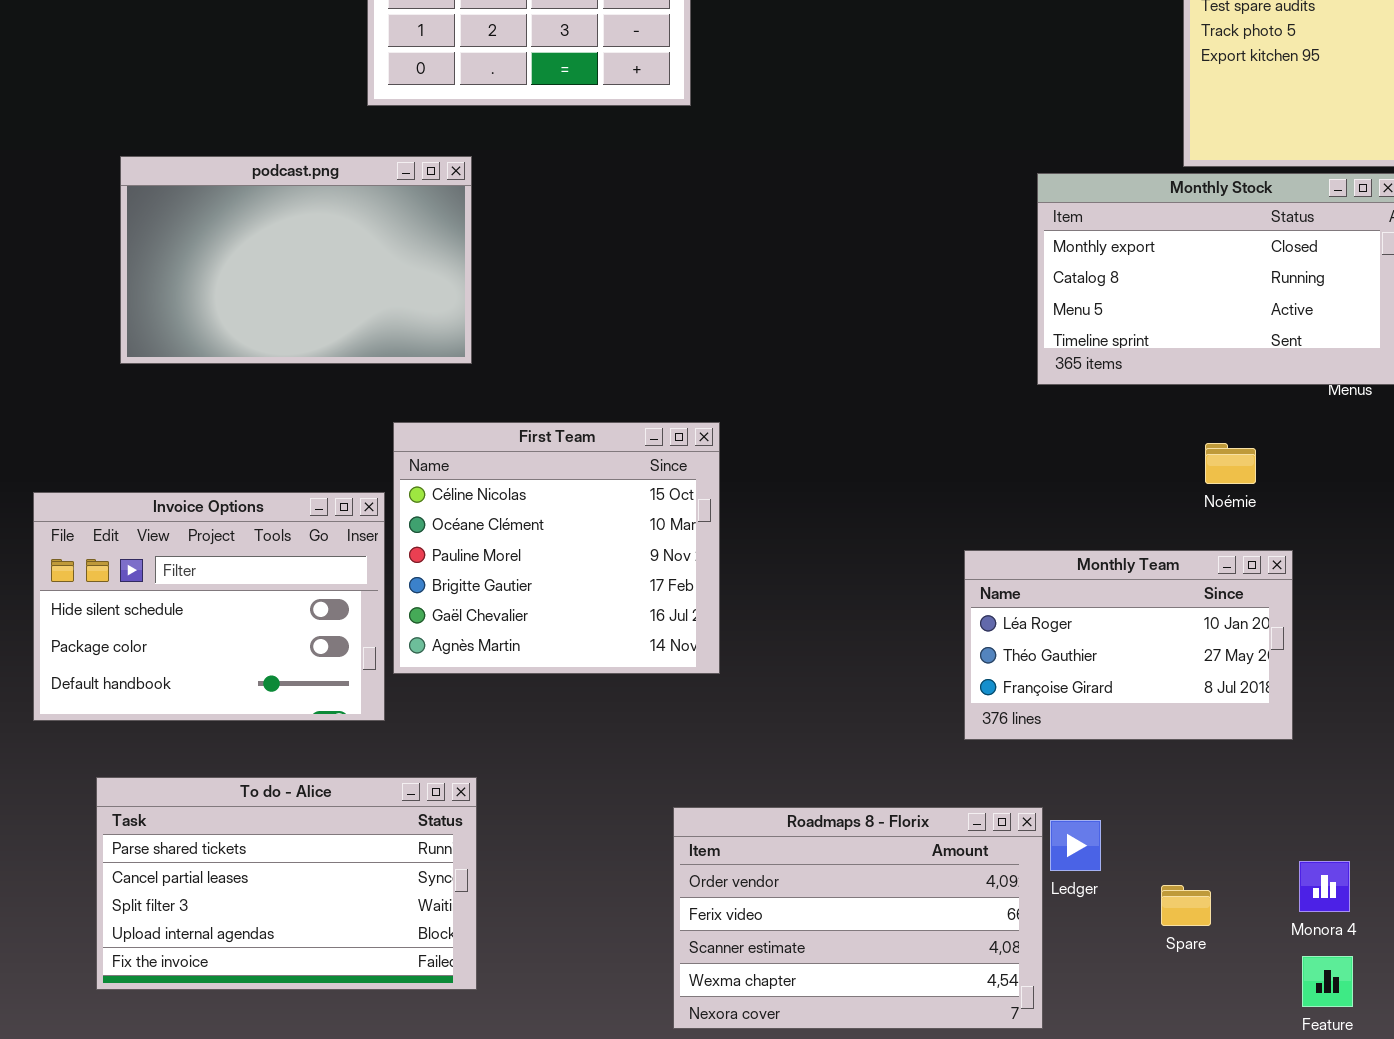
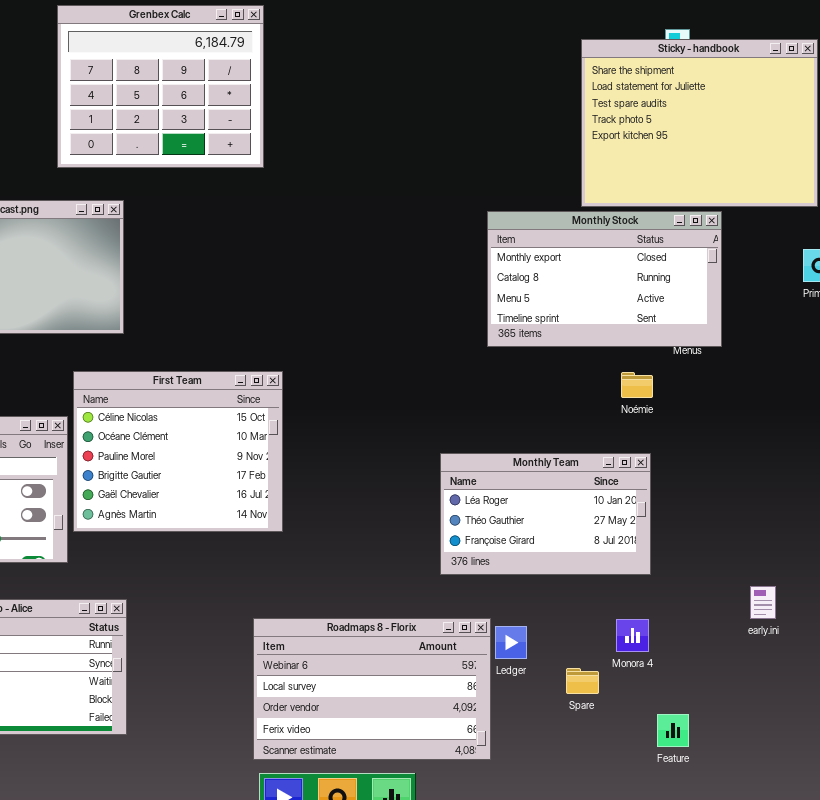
Noémie: [1205,443,1256,484] -> [621,372,653,398], moved
Roadmaps 8 - Florix: [673,807,1043,1029] -> [253,618,491,760], scrolled up 2 rows
Monora 4: [1299,861,1350,912] -> [616,619,649,652], moved

